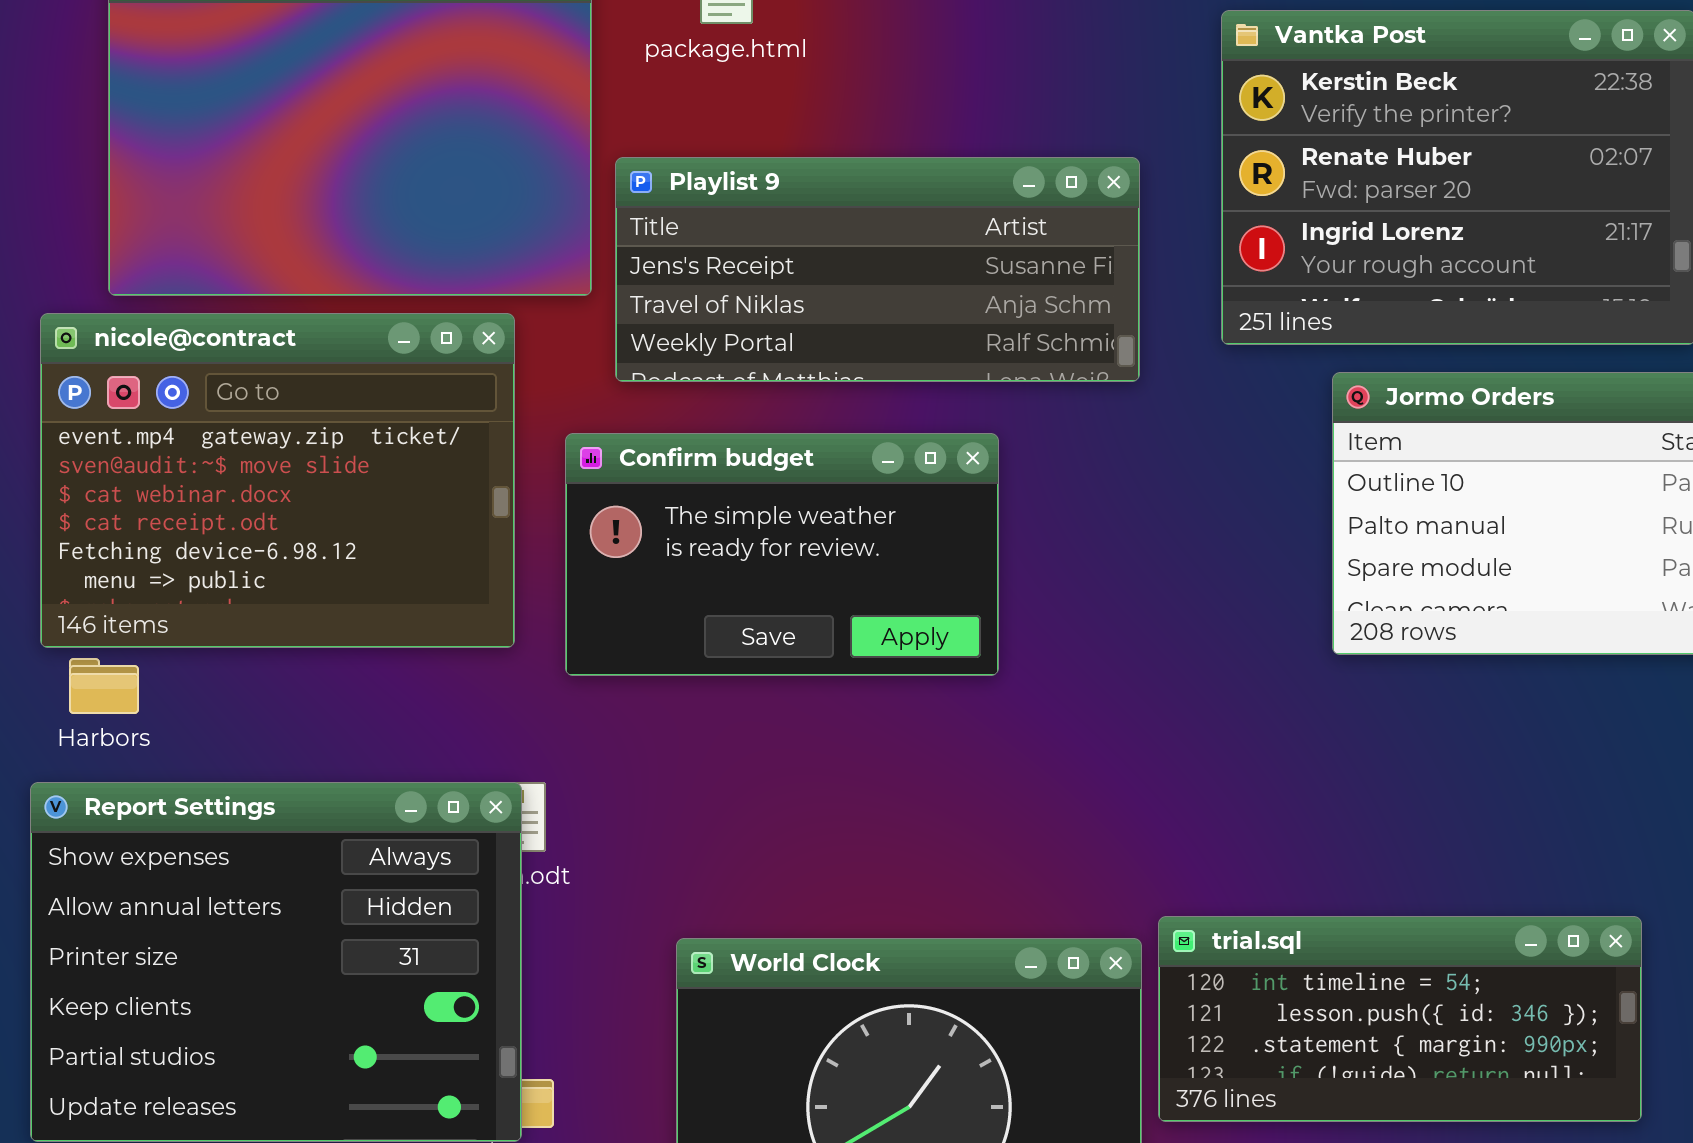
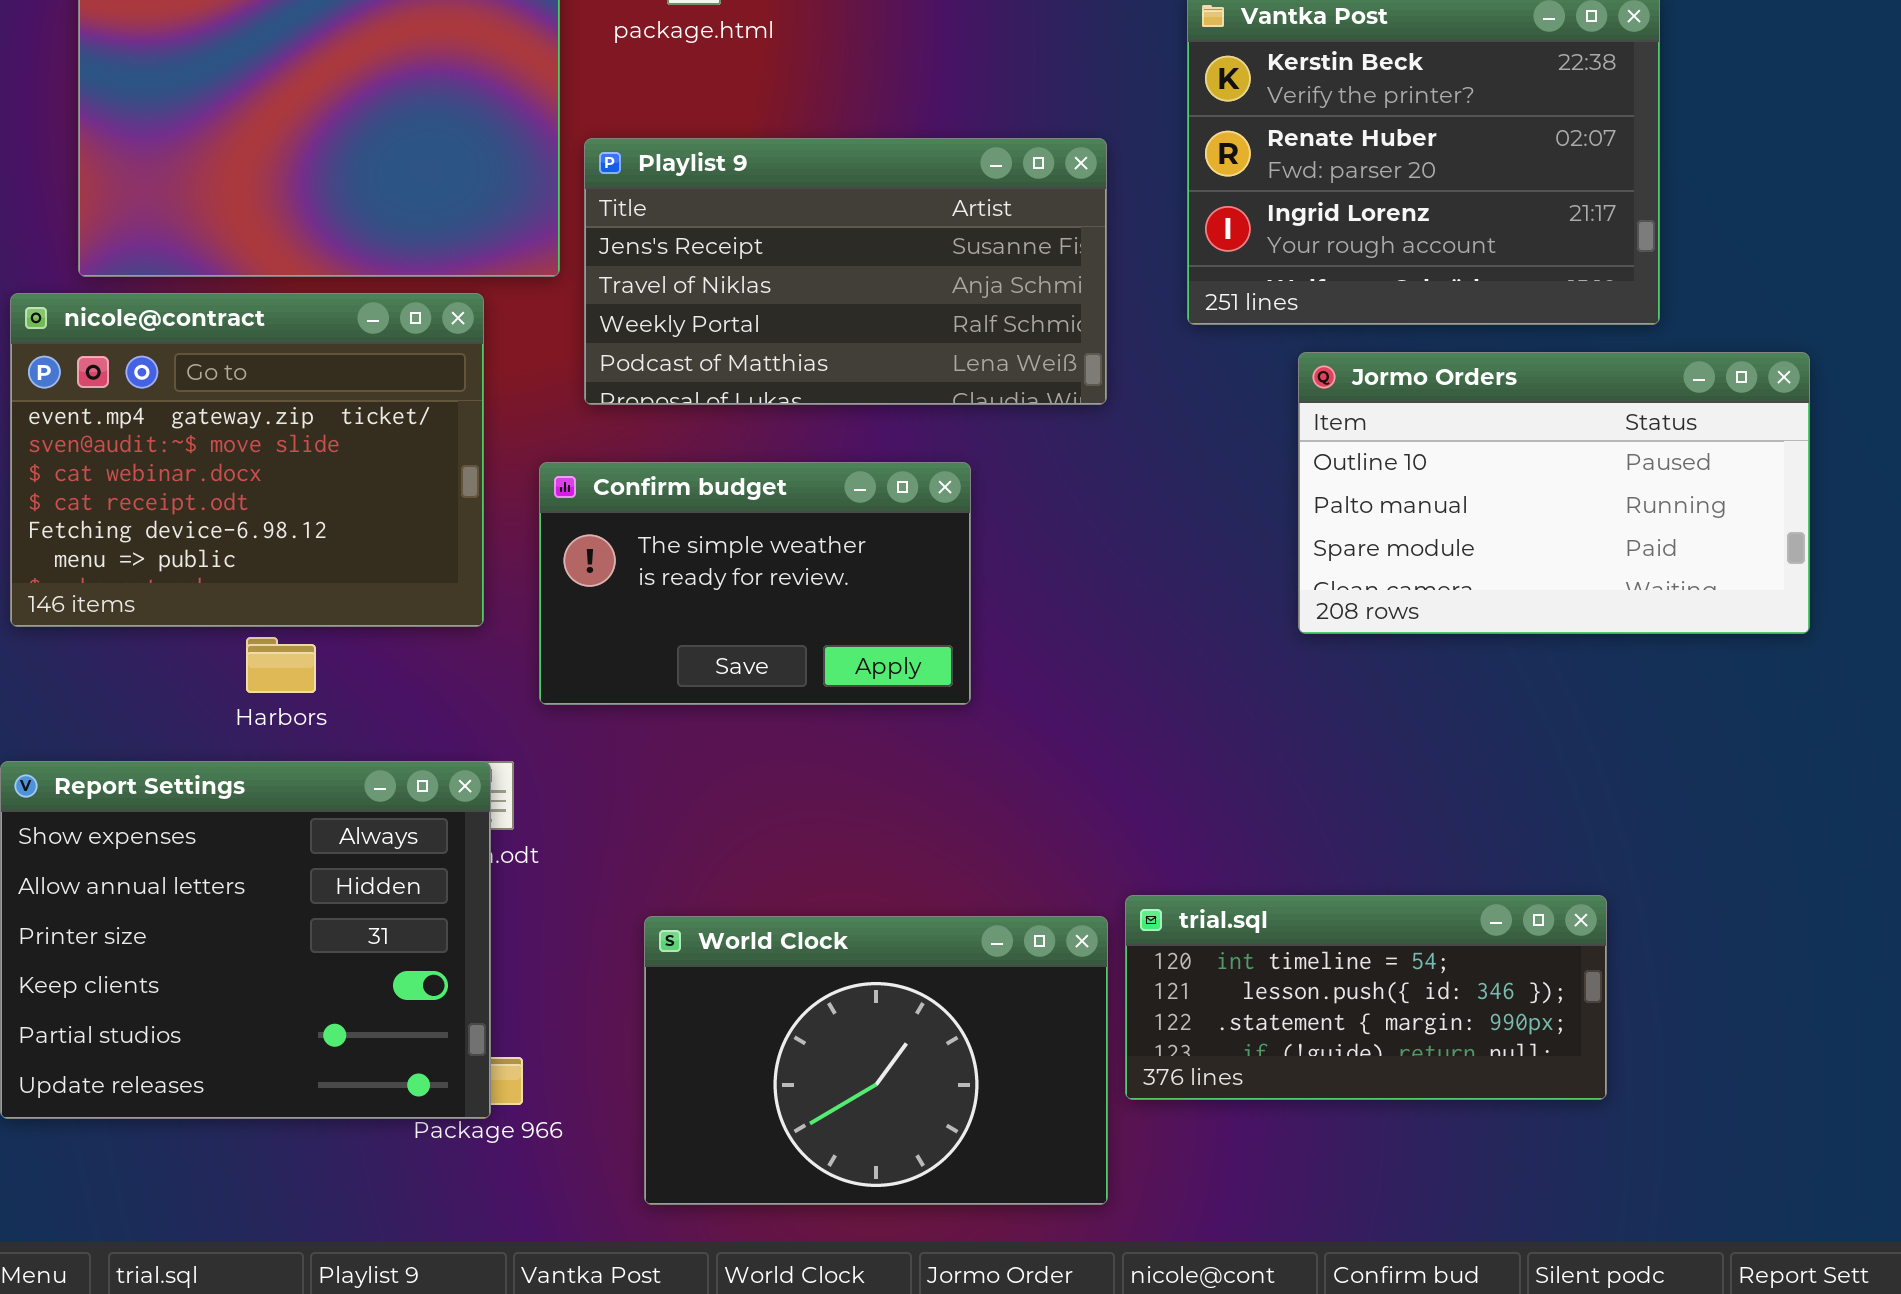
Playlist 9: [615,157,1140,382] -> [584,138,1107,405], resized
Confirm budget: [565,433,999,676] -> [539,462,971,705], moved
Harbors: [69,658,139,714] -> [246,637,316,693], moved

